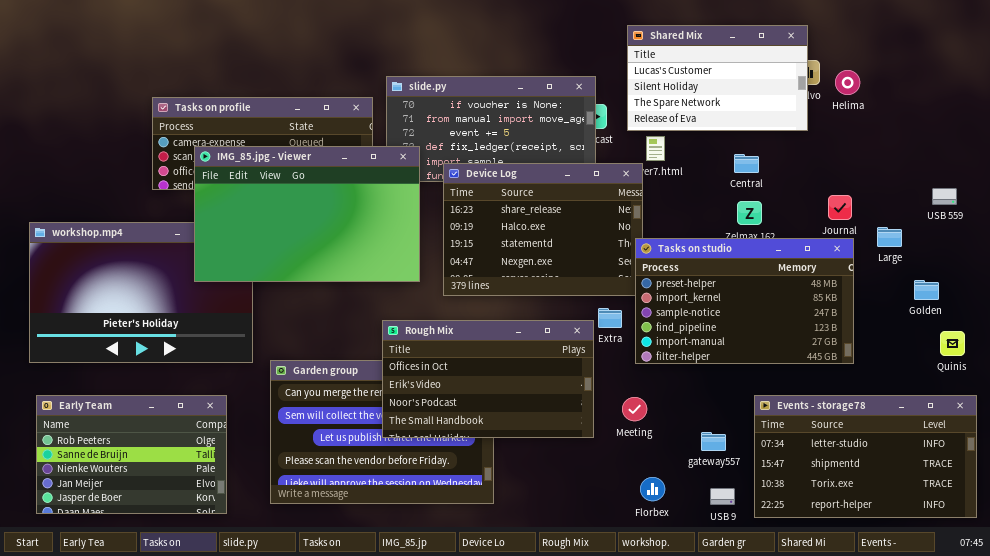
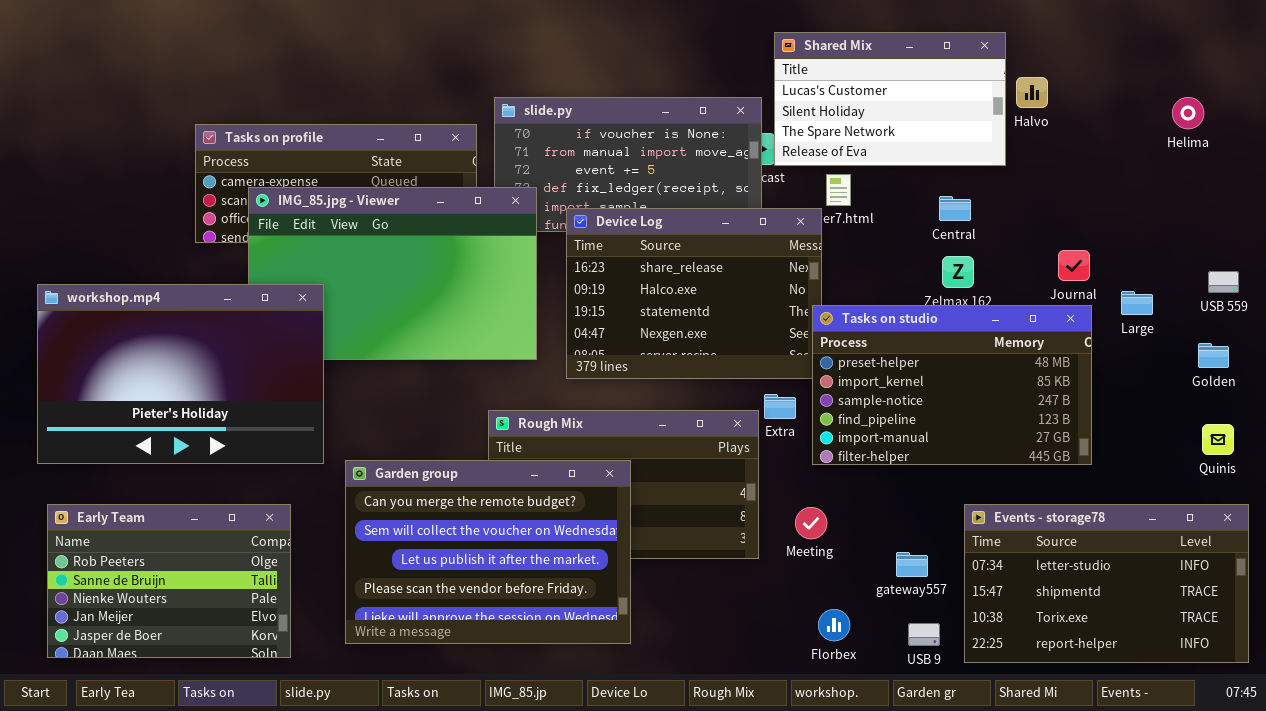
Shared Mix: [627,25,808,131] -> [774,32,1006,166], moved
Helima: [835,70,860,95] -> [1172,97,1204,129], moved
USB 559: [932,188,957,205] -> [1208,271,1239,293], moved
workshop.mp4: [29,222,253,363] -> [37,284,324,464], raised
Golden: [914,280,939,300] -> [1198,343,1229,368], moved
Garden group: [270,360,494,504] -> [345,460,631,644], raised

